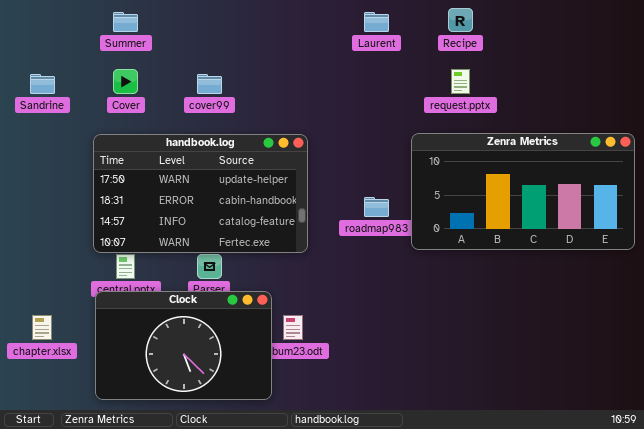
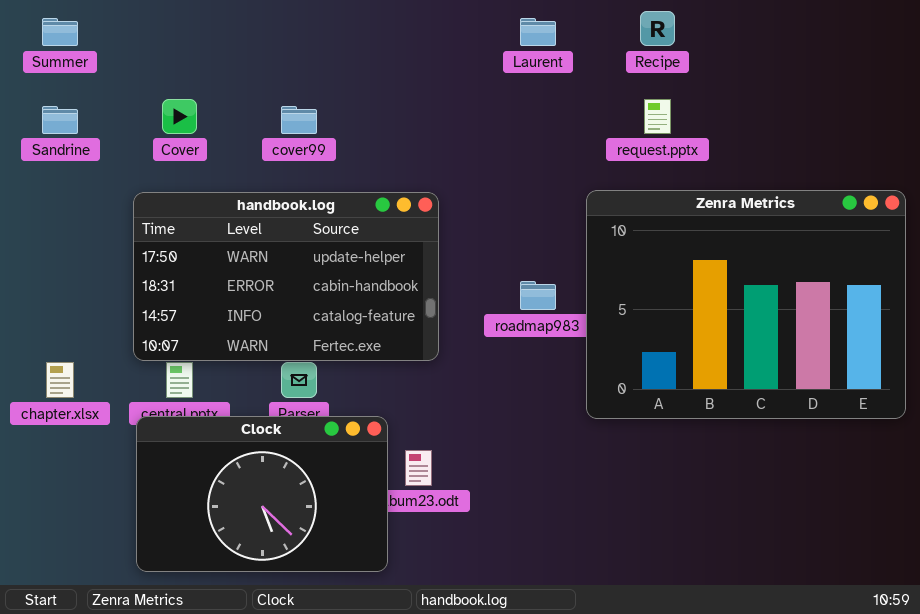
Summer: [113,12,138,32] -> [42,18,78,46], moved
Zenra Metrics: [411,133,635,250] -> [586,190,906,419], resized
chapter.xlsx: [32,315,52,340] -> [46,362,74,398], moved

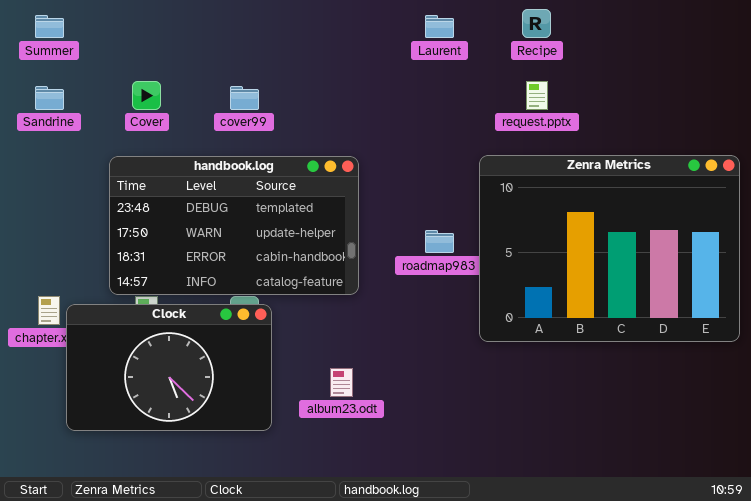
handbook.log: [133,192,439,361] -> [109,156,359,295], scrolled up 1 row
Clock: [136,416,388,572] -> [66,304,272,431], moved

